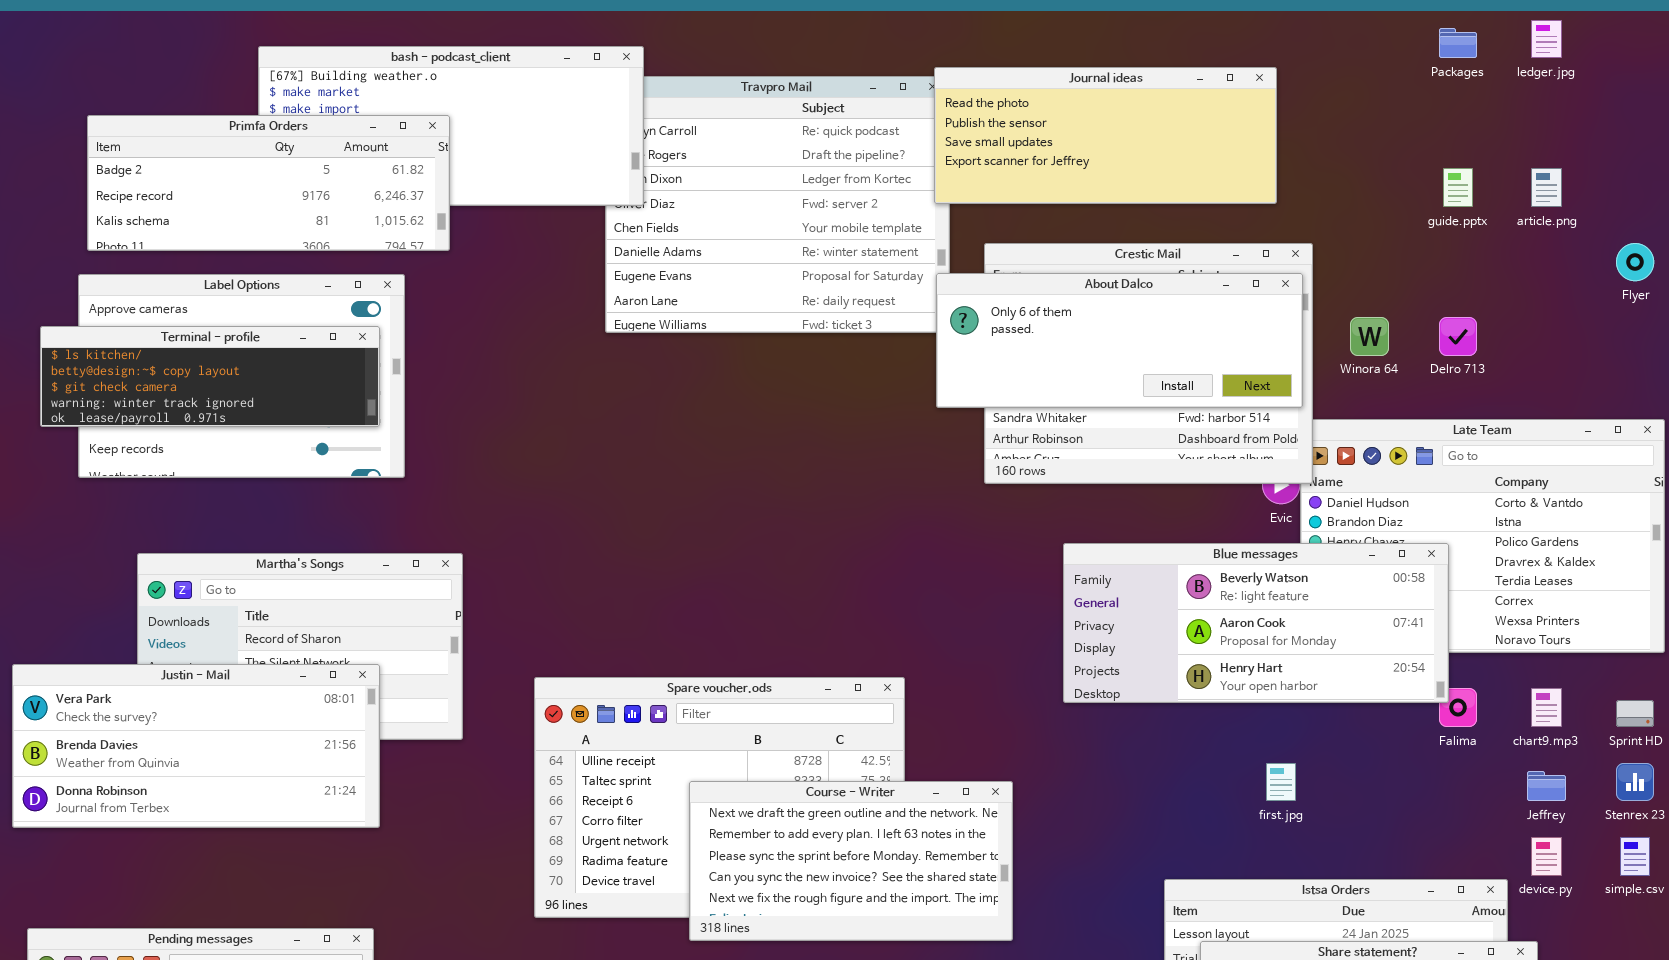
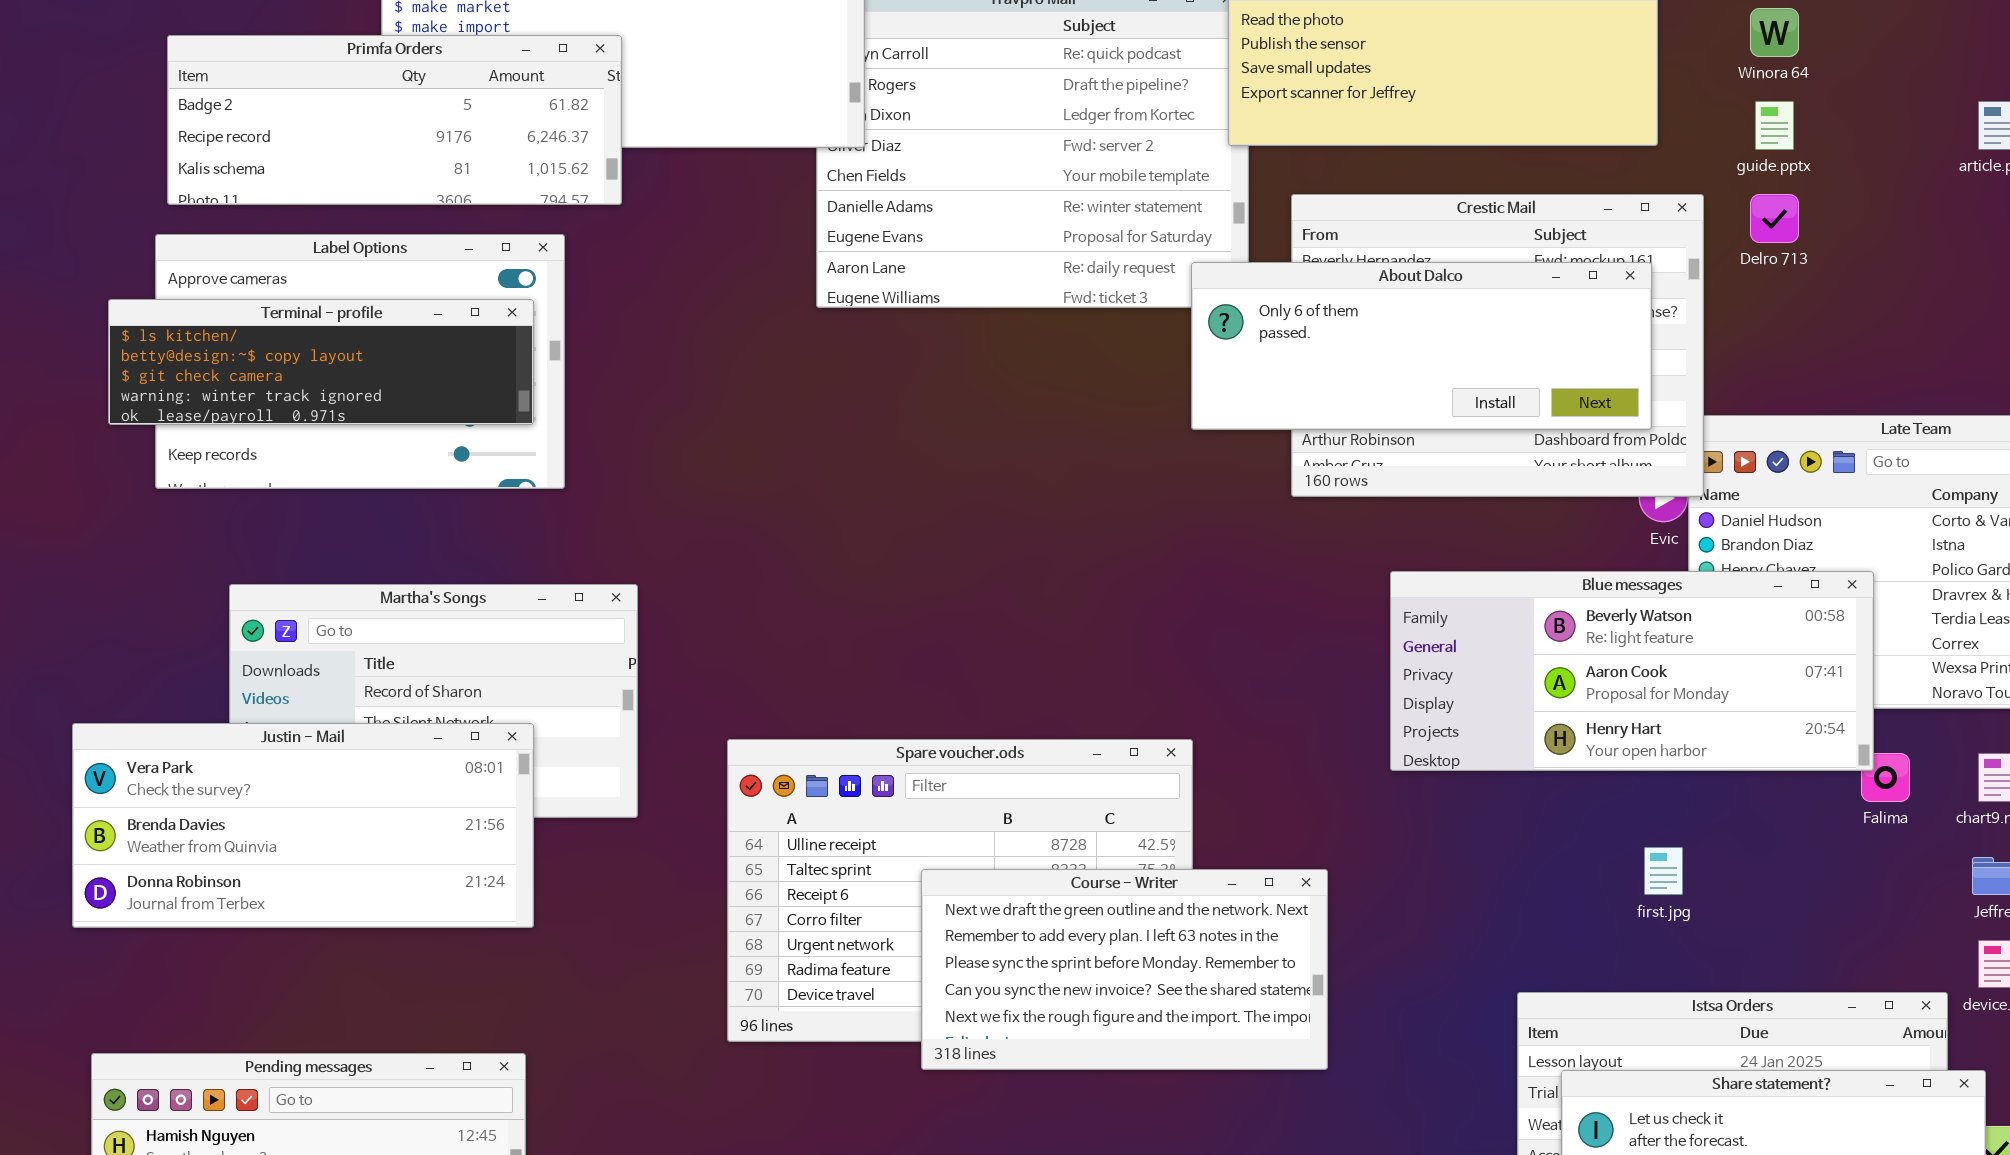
guide.pptx: [1443,168,1473,207] -> [1755,101,1794,150], moved
About Dalco: [936,273,1303,408] -> [1191,262,1652,430], moved
Winora 64: [1350,317,1389,356] -> [1750,8,1799,57], moved
Delro 713: [1439,317,1477,356] -> [1750,194,1799,243], moved

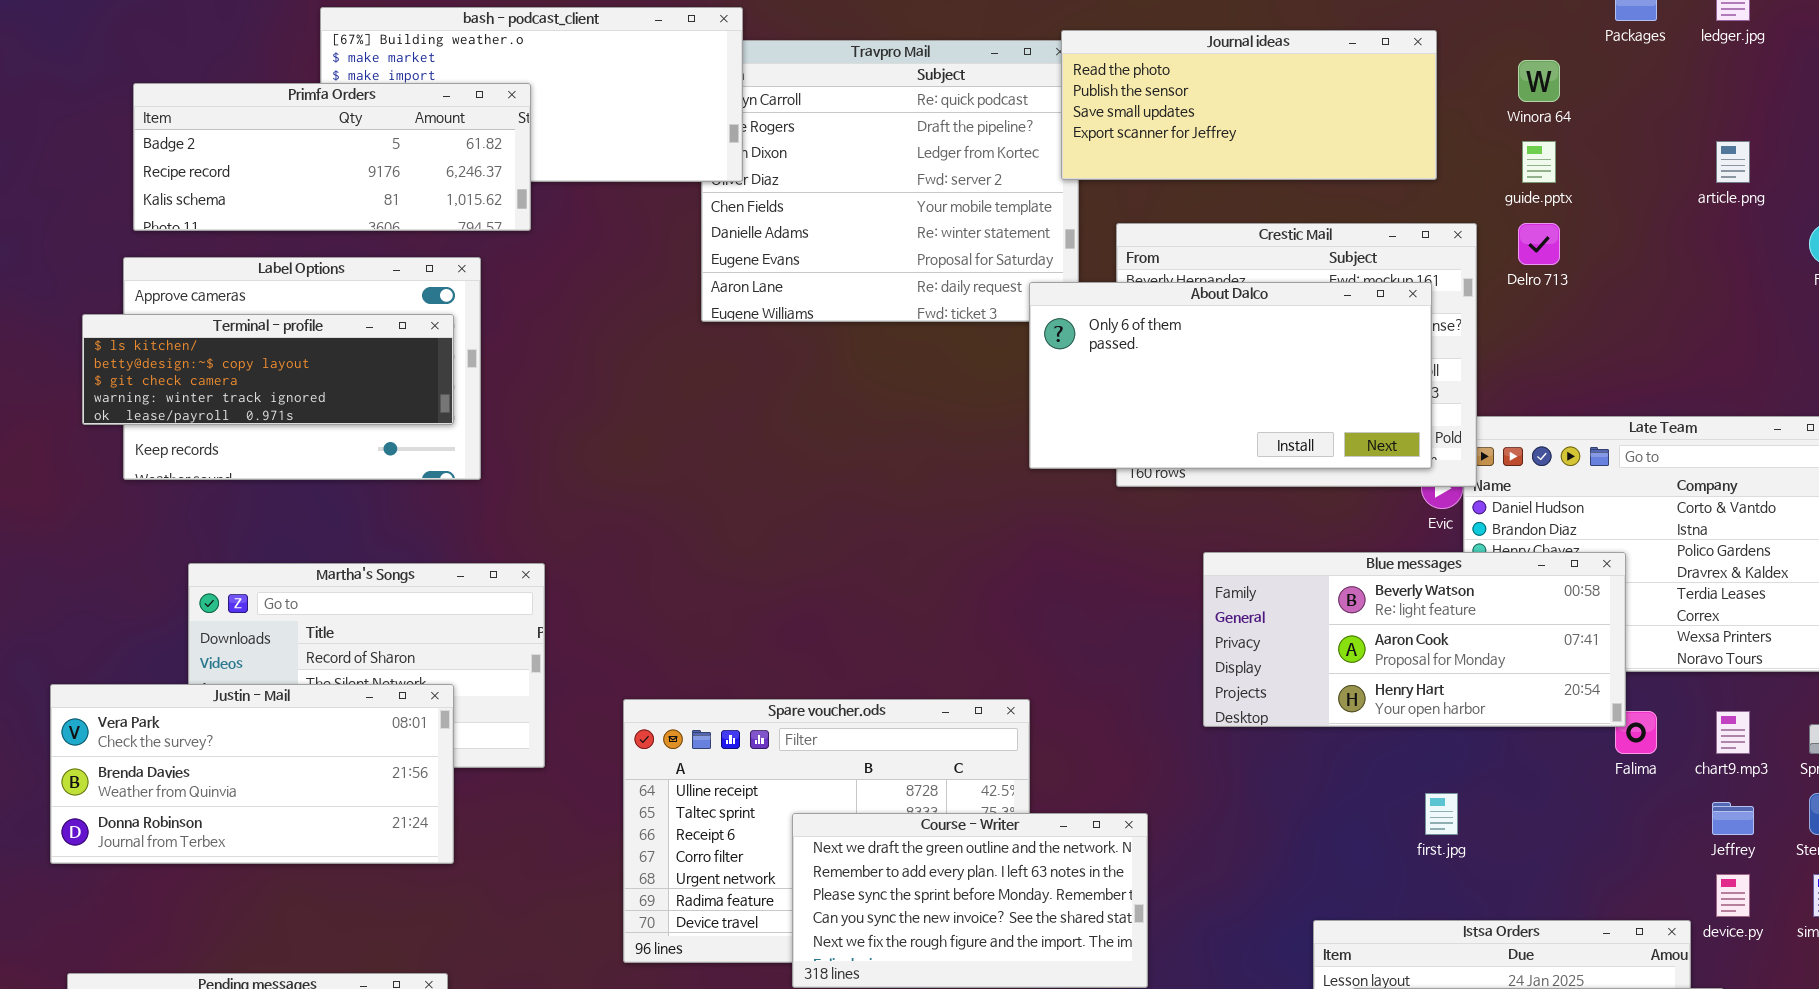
About Dalco: [1191,262,1652,430] -> [1029,282,1432,469], resized

